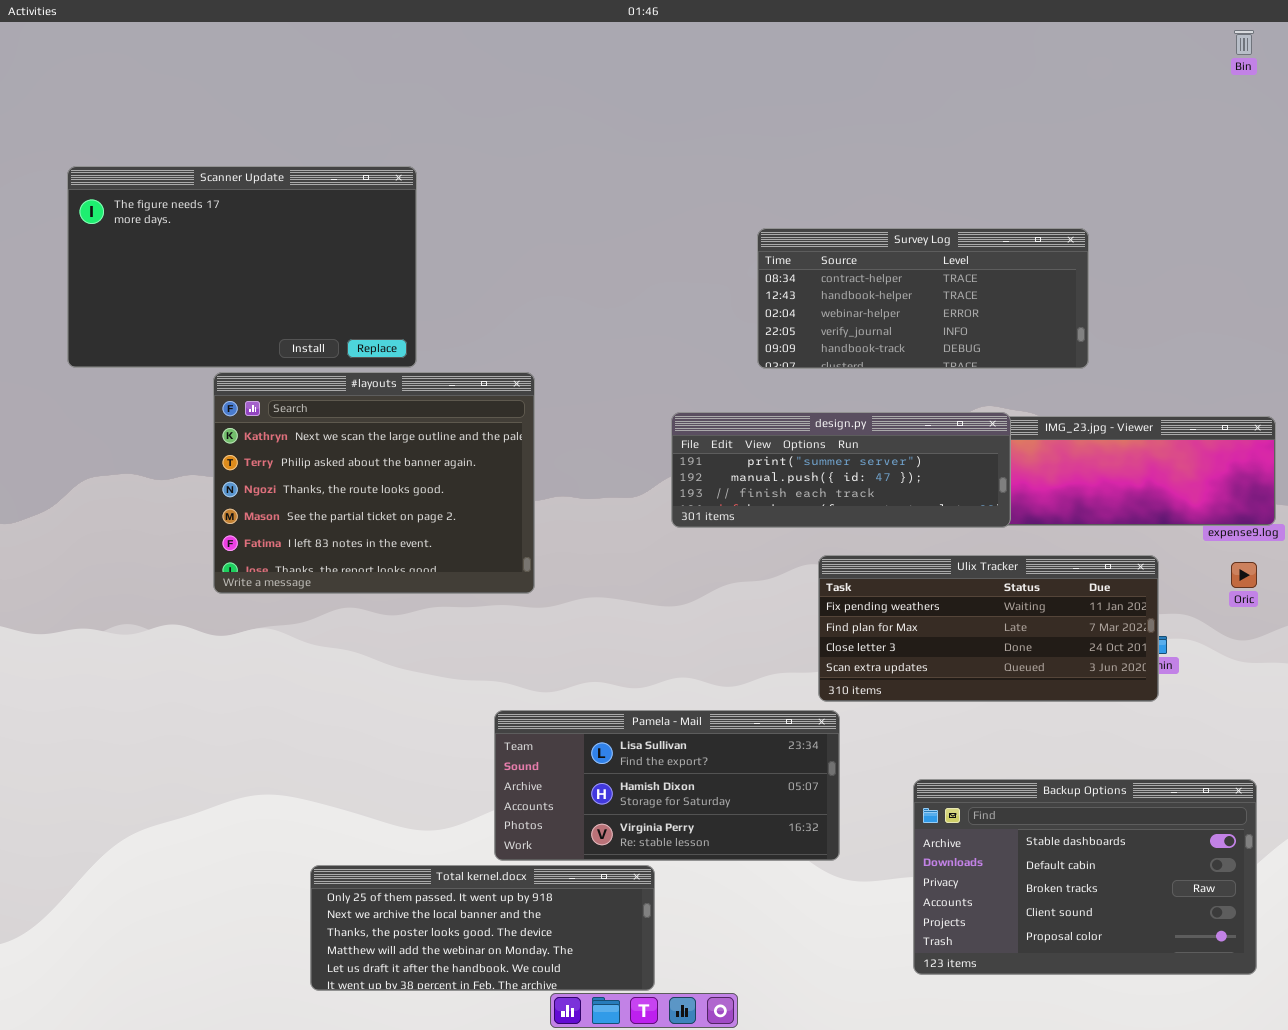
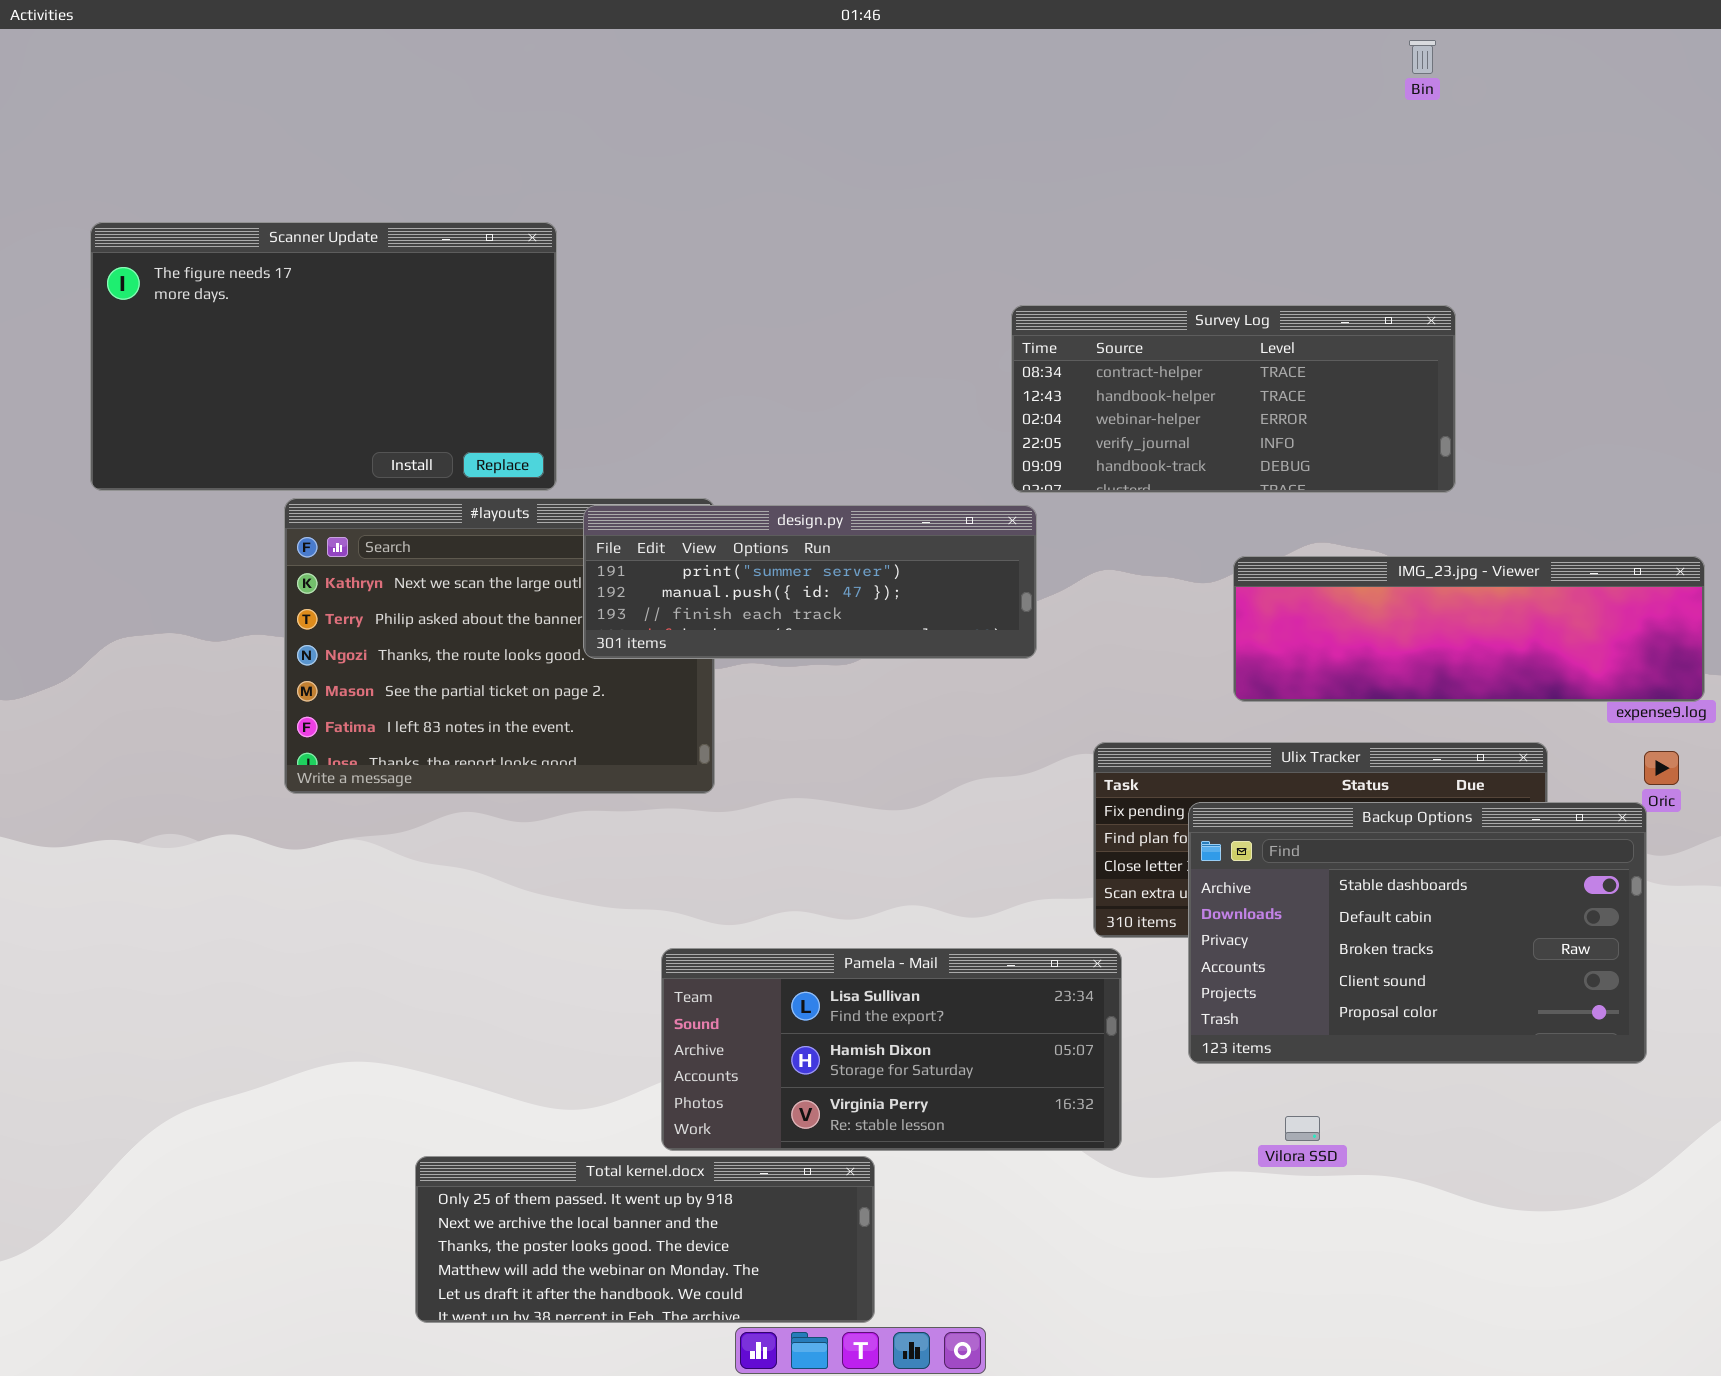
Bin: [1234,30,1254,55] -> [1409,40,1436,74], moved
design.py: [671,412,1011,528] -> [583,505,1037,659], moved
Backup Options: [913,779,1257,975] -> [1188,802,1647,1064], moved

